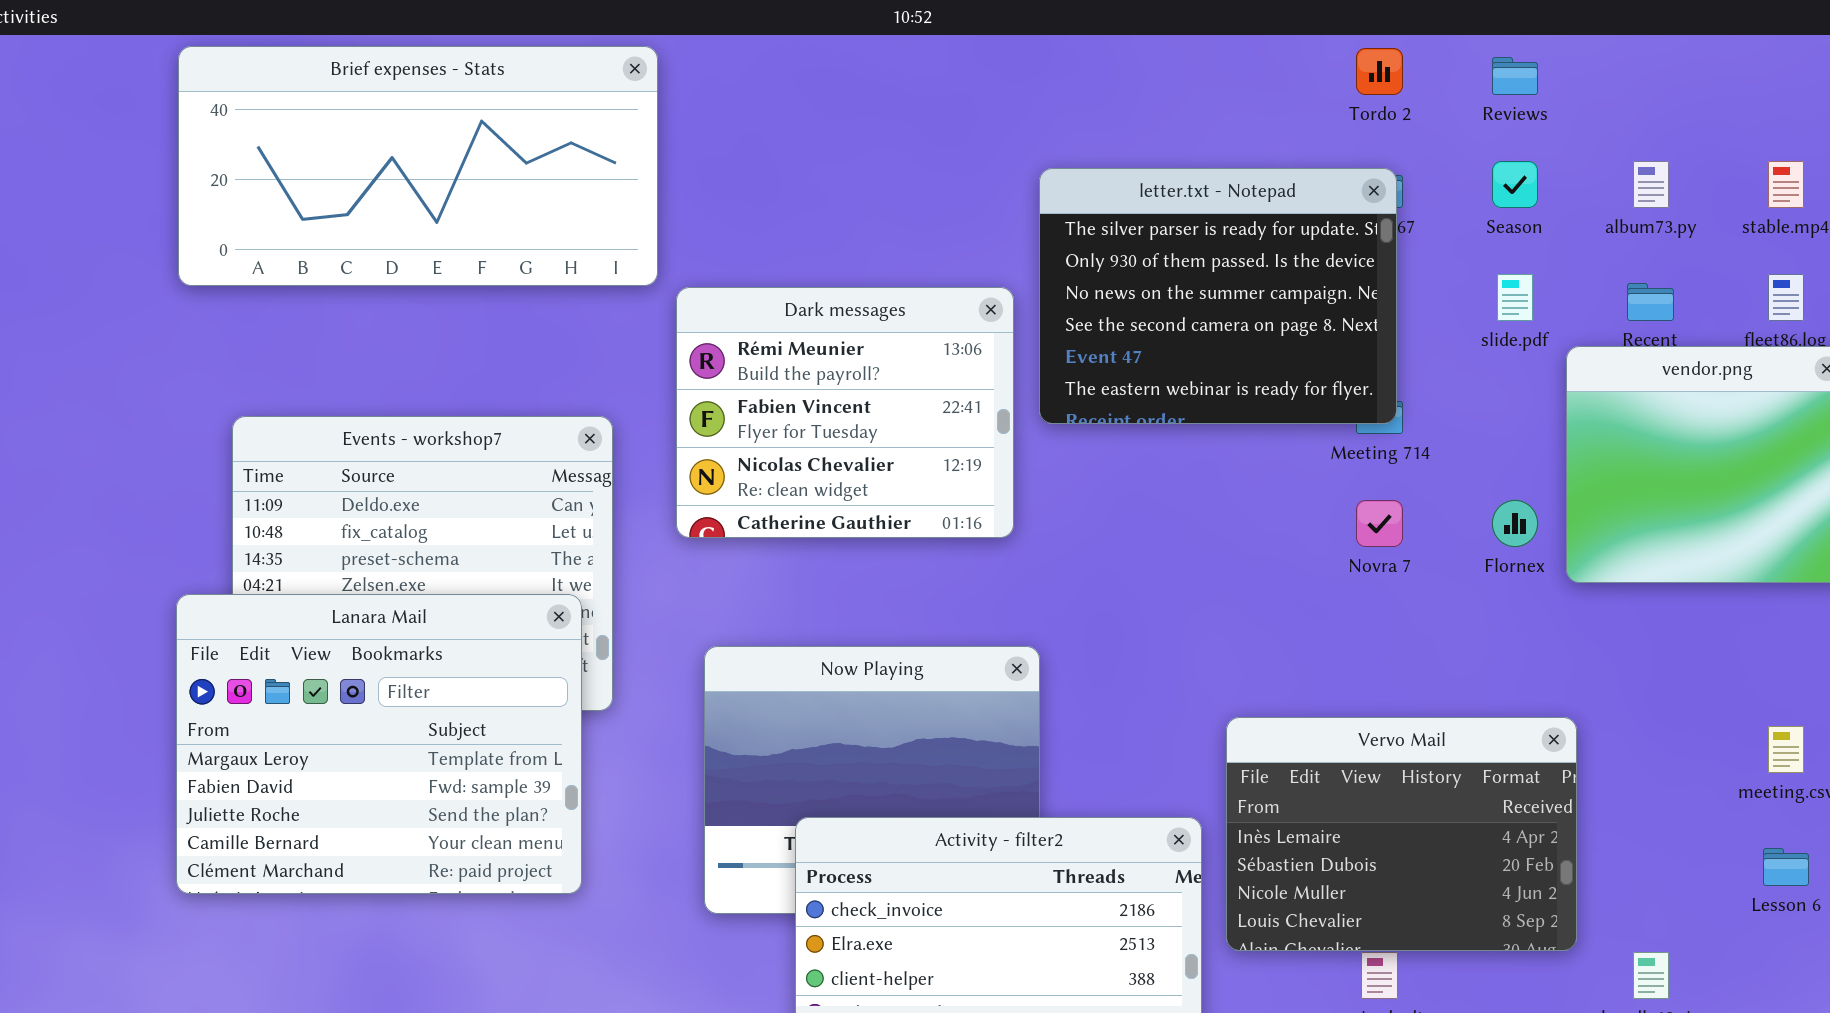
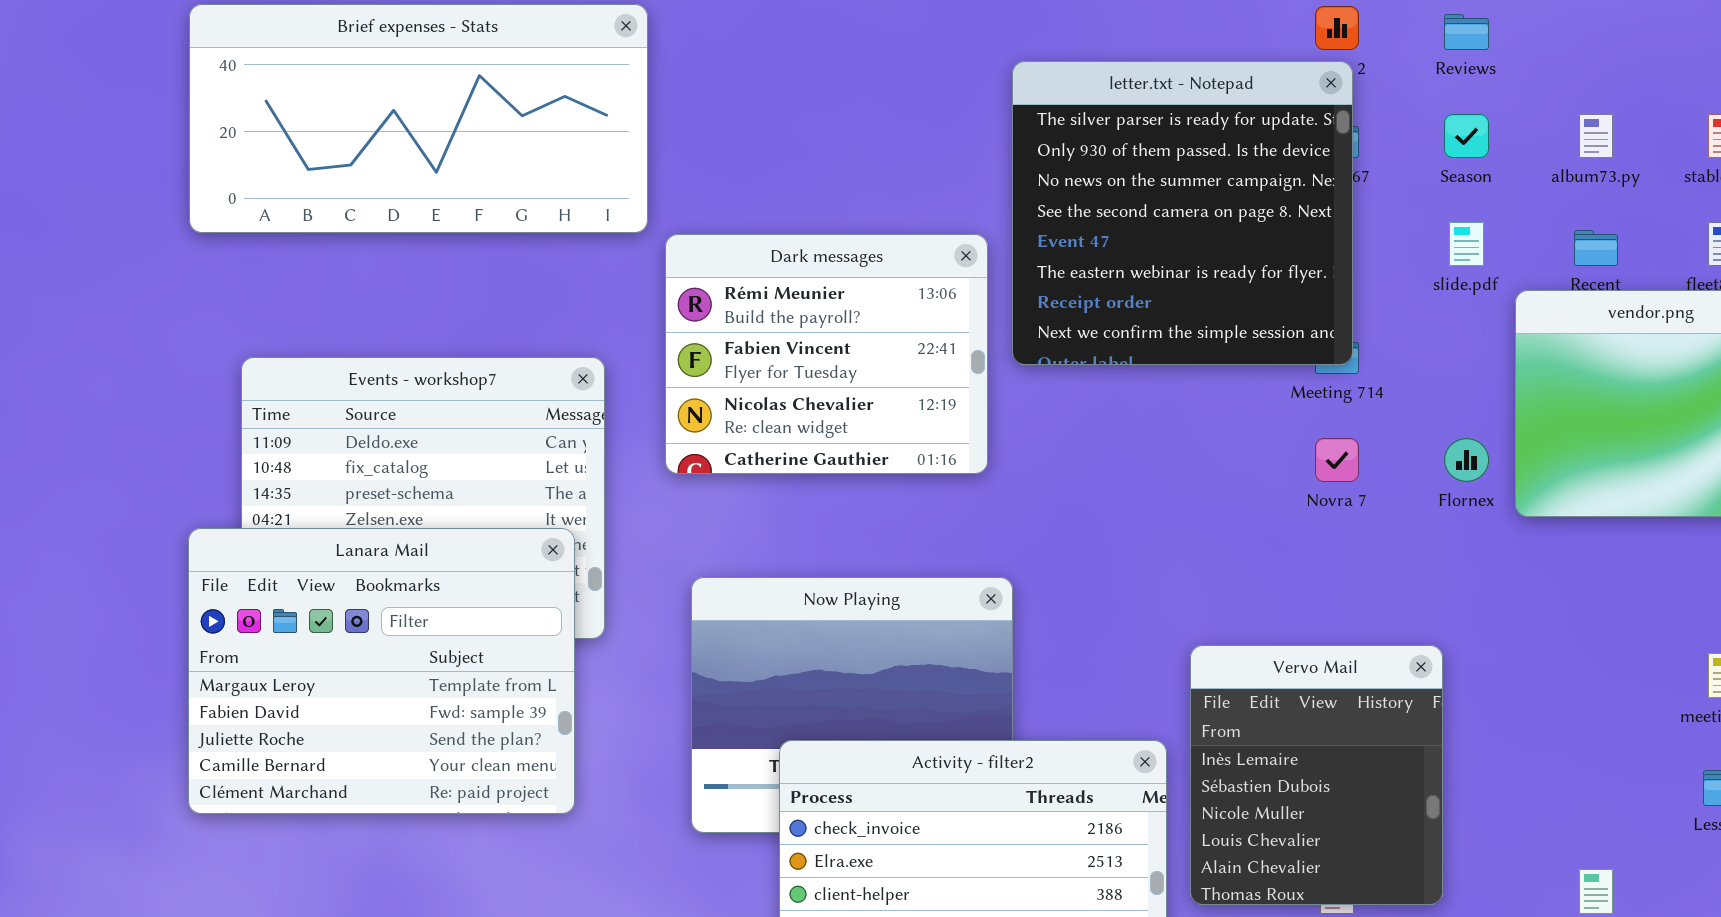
letter.txt - Notepad: [1039,168,1397,424] -> [1012,61,1353,365], resized
Vervo Mail: [1226,717,1577,951] -> [1190,645,1443,905], resized

